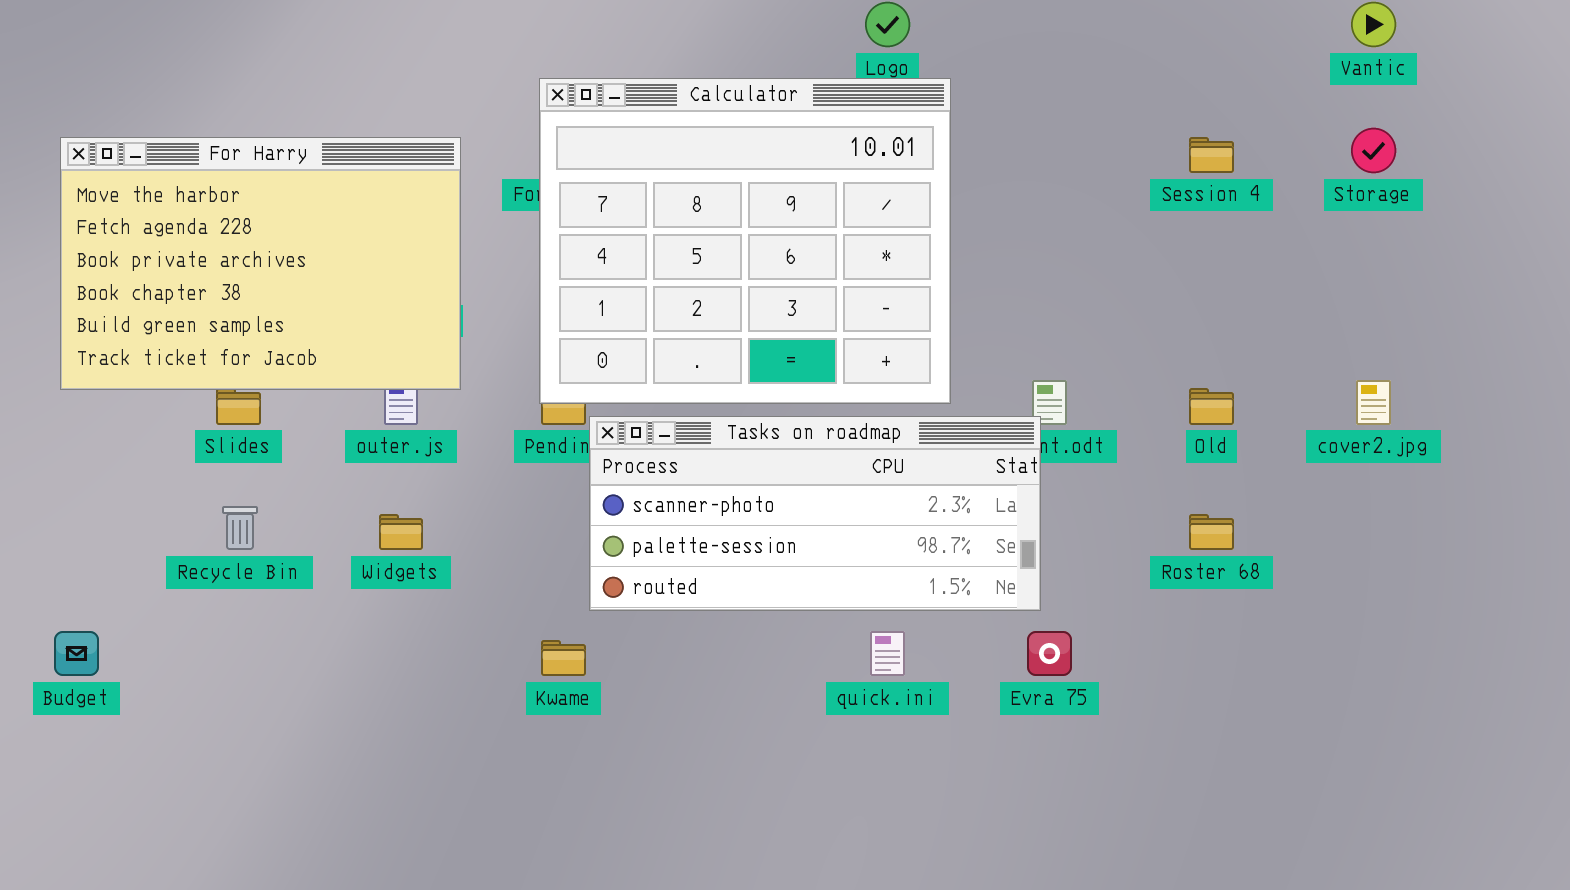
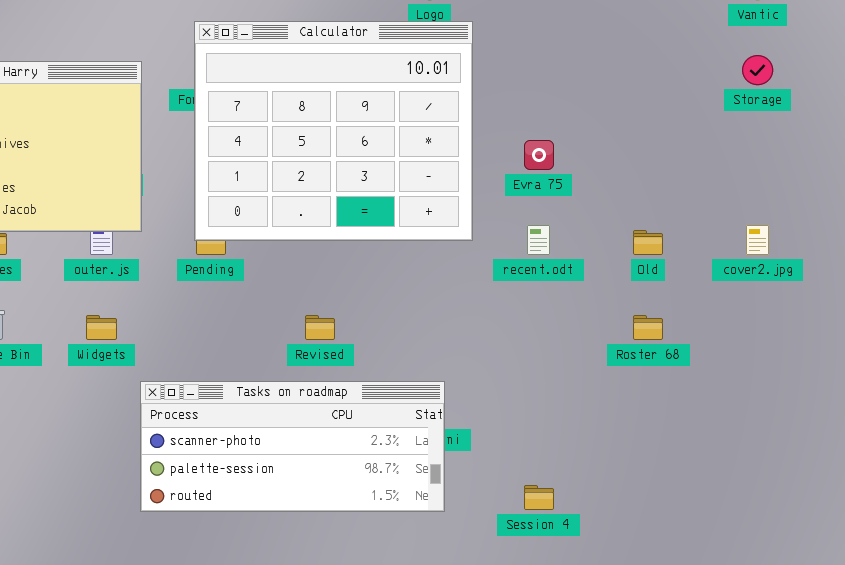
Session 4: [1189,137,1234,173] -> [524,485,554,510], moved
Tasks on roadmap: [589,416,1041,611] -> [140,381,445,512], moved
Evra 75: [1027,631,1072,676] -> [524,140,554,170], moved

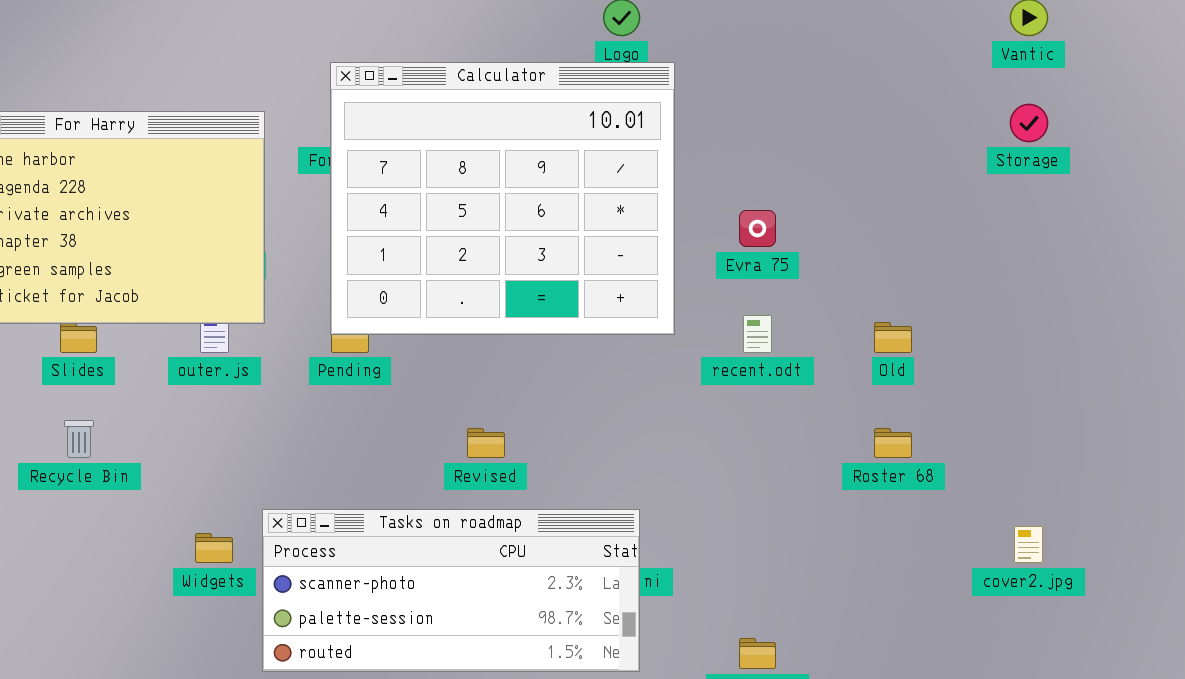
cover2.jpg: [746,225,769,255] -> [1014,526,1043,563], moved
Widgets: [86,315,117,340] -> [195,533,233,563], moved

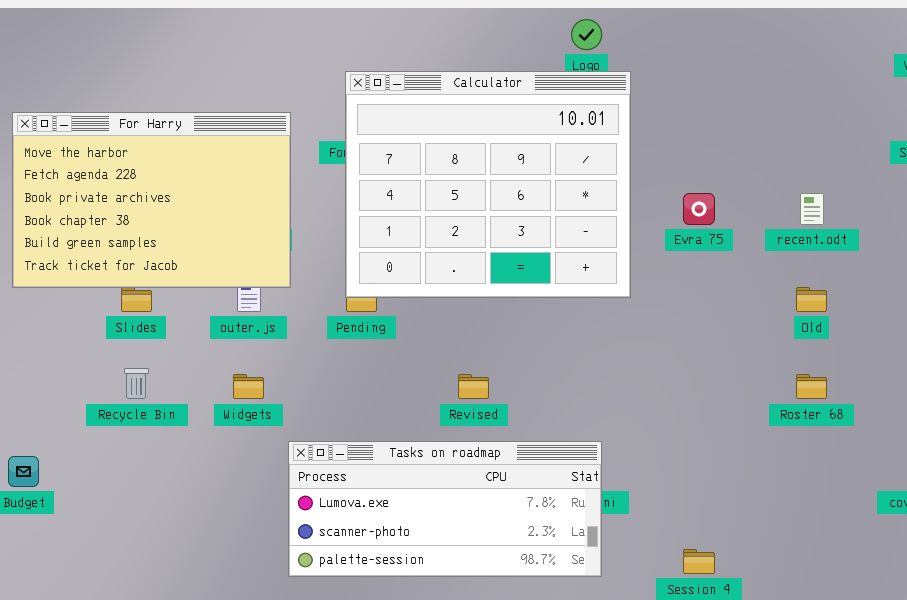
recent.odt: [743,315,772,353] -> [800,193,824,225], moved
Tasks on roadmap: [262,509,640,672] -> [288,441,602,577], scrolled up 1 row
Widgets: [195,533,233,563] -> [233,374,264,399], moved

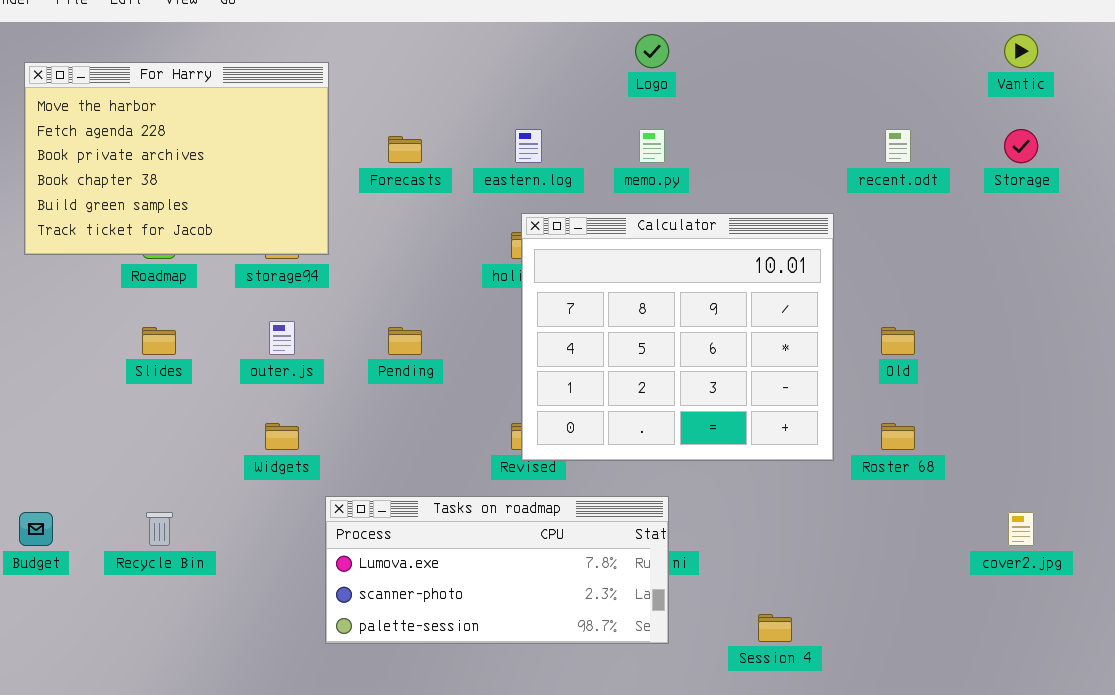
Calculator: [345,71,631,298] -> [521,213,834,461], moved
For Harry: [12,112,291,288] -> [24,62,329,255], moved
recent.odt: [800,193,824,225] -> [885,129,911,163], moved
Recycle Bin: [124,368,149,399] -> [146,512,173,546], moved

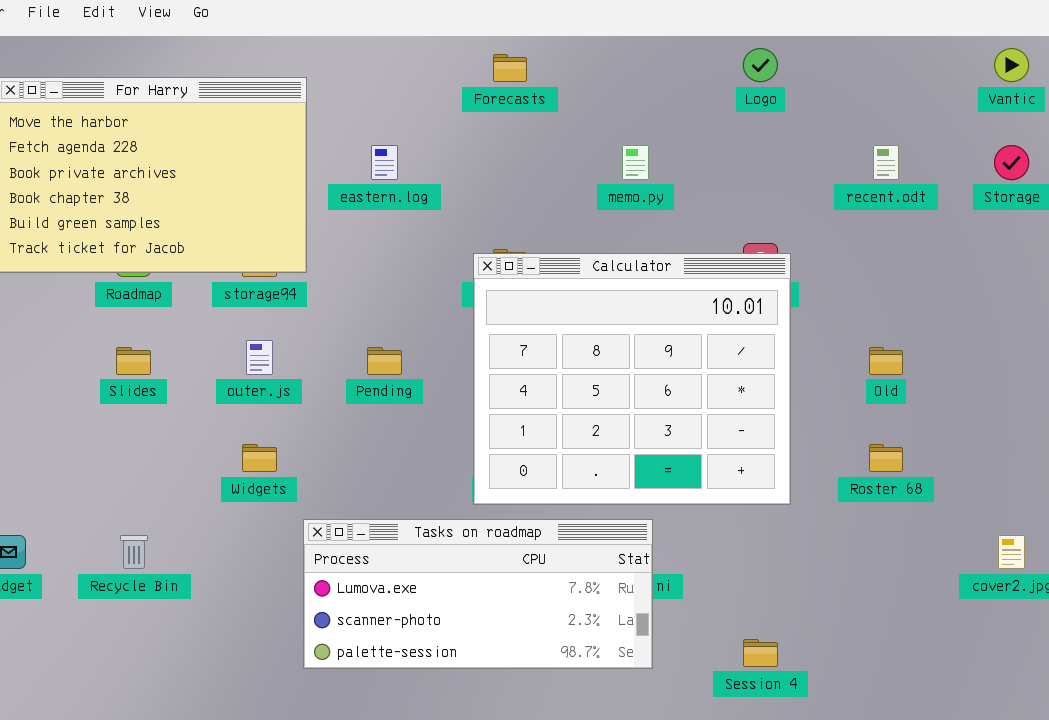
Logo: [635,34,669,68] -> [743,48,778,82], moved
eastern.log: [515,129,542,163] -> [371,145,398,180], moved
Forecasts: [388,136,422,163] -> [493,54,527,82], moved
Calculator: [521,213,834,461] -> [473,253,791,505], moved

